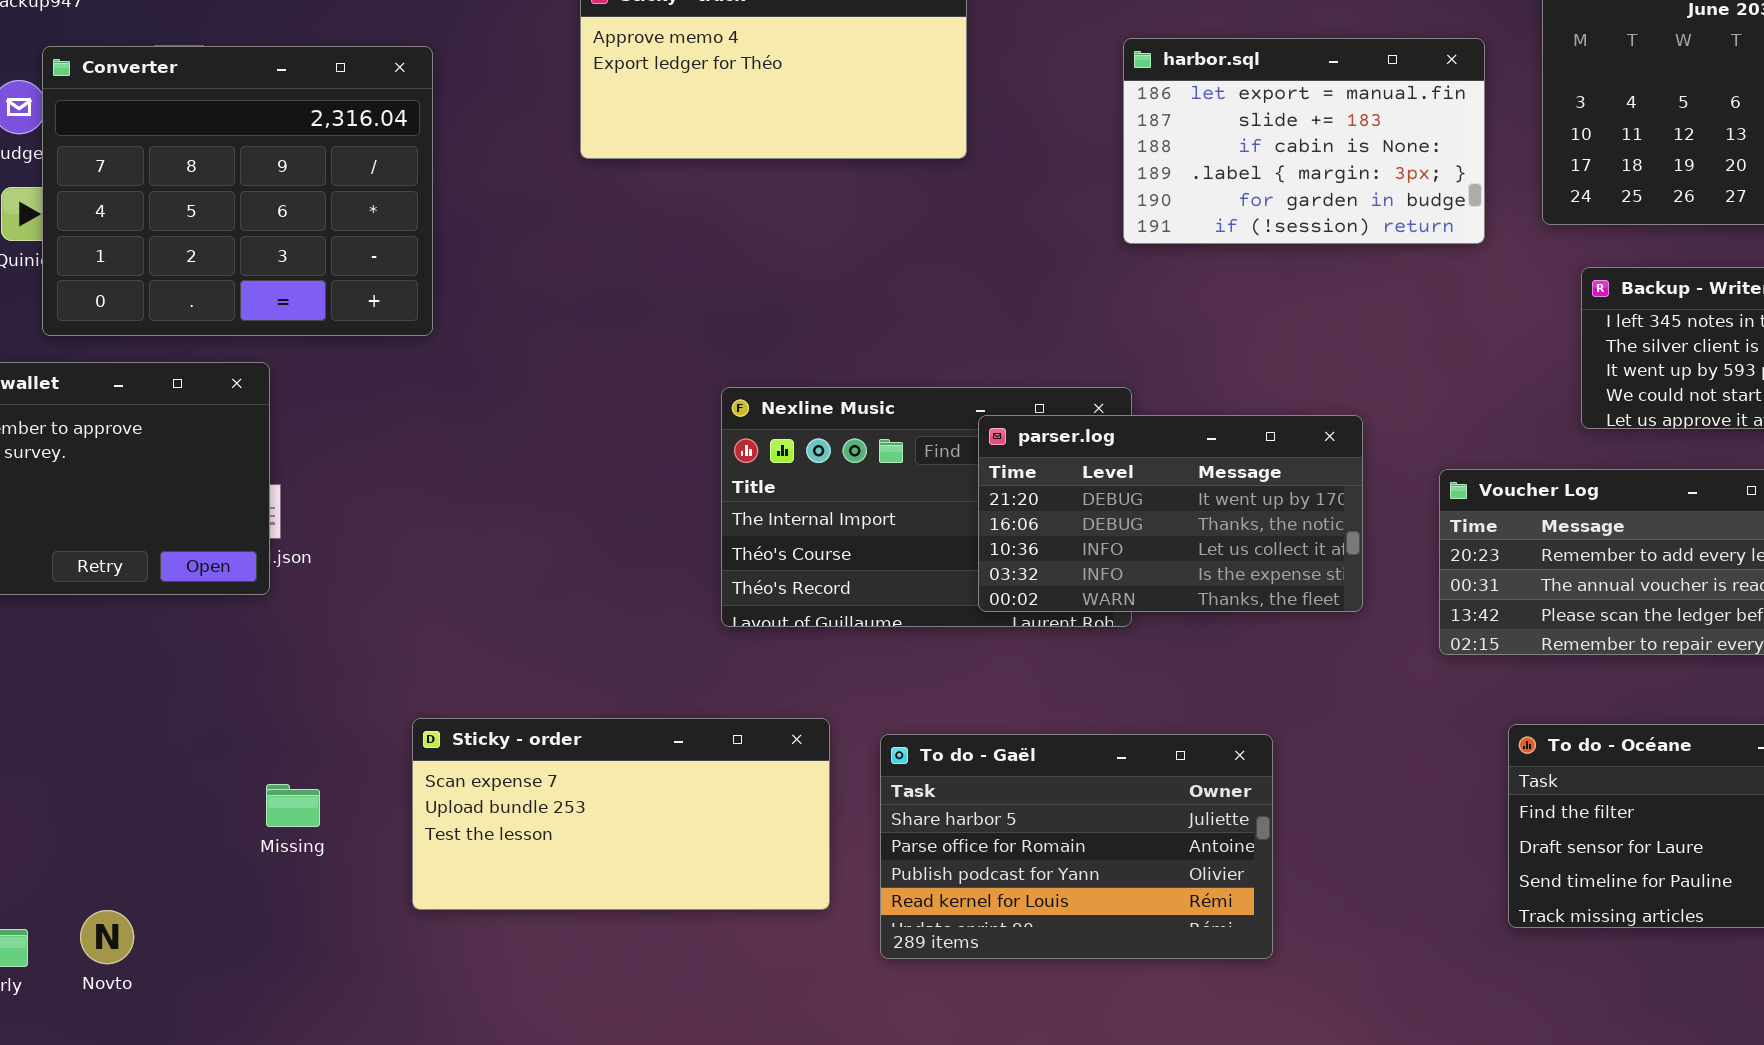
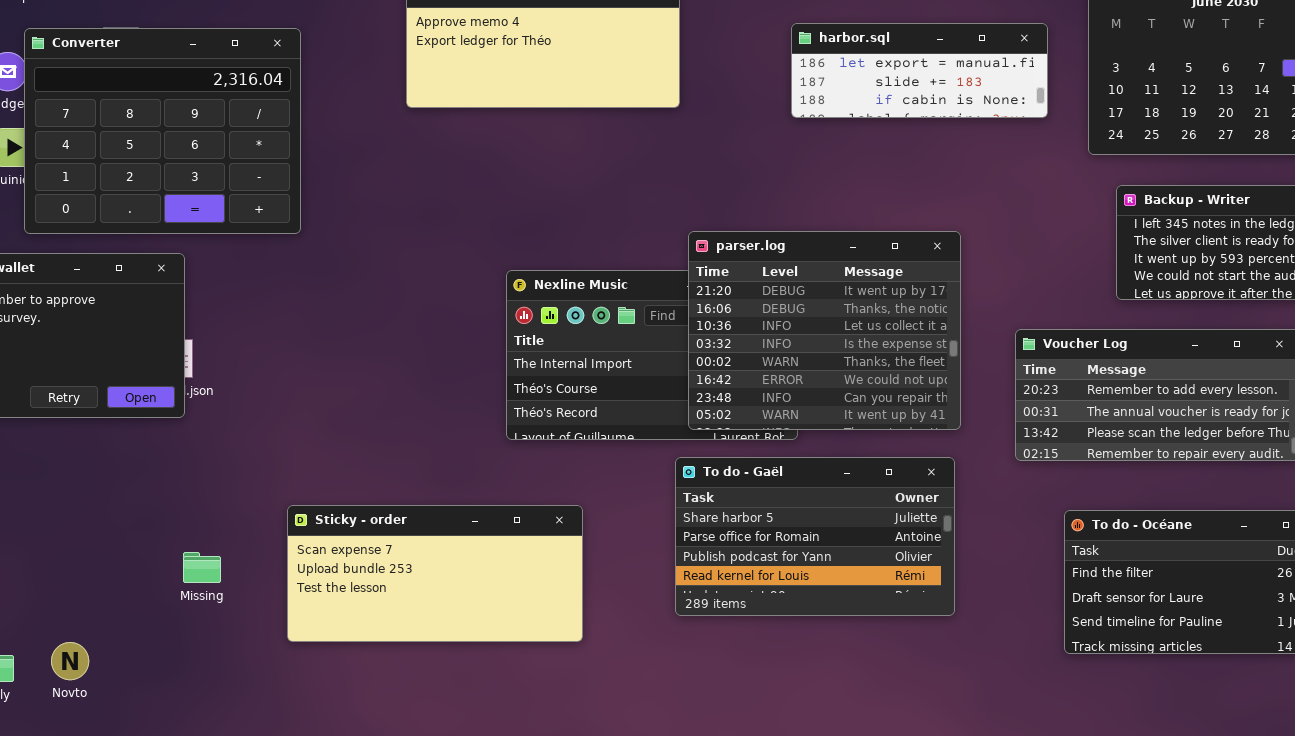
harbor.sql: [1123,38,1485,244] -> [791,23,1048,118], resized
parser.log: [978,415,1363,612] -> [688,231,961,430], resized
To do - Gaël: [880,734,1273,959] -> [675,457,955,616], moved

